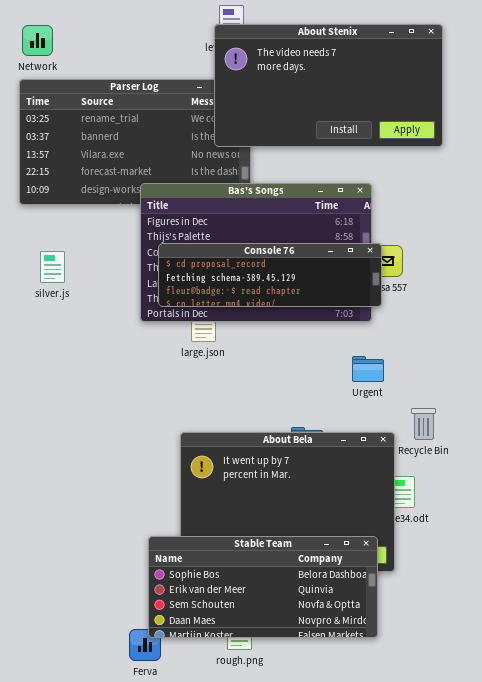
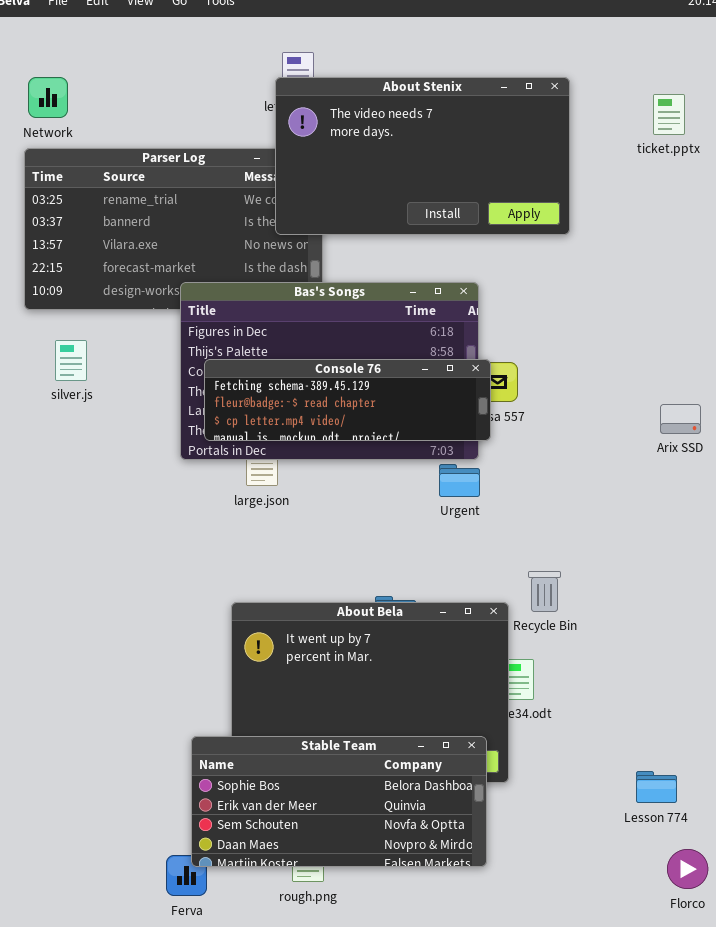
Console 76: [158,243,382,307] -> [204,359,491,441], scrolled down 1 row
silver.js: [40,251,65,283] -> [55,340,87,381], moved
Urgent: [352,356,384,382] -> [439,464,480,497], moved

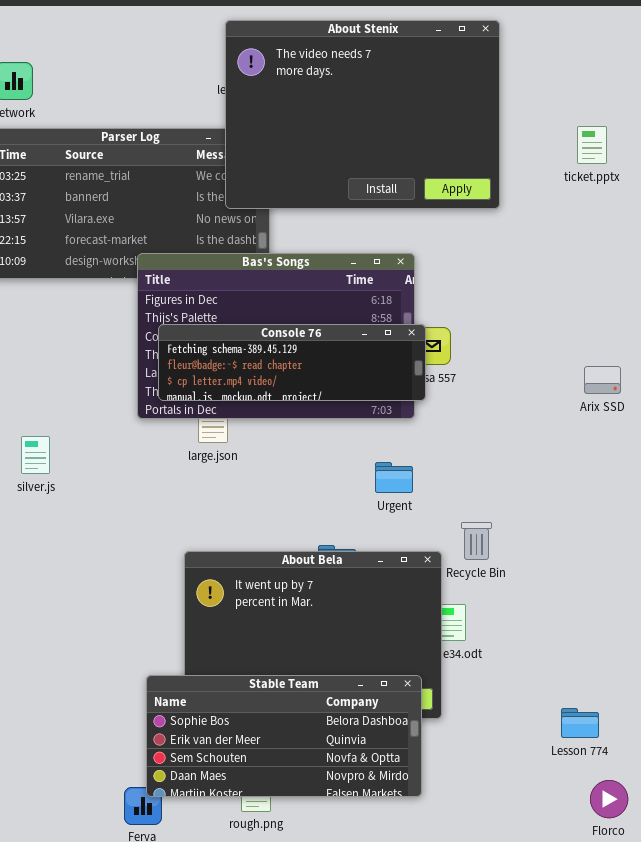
About Stenix: [275,77,570,235] -> [225,20,500,209], resized
ticket.pptx: [653,94,685,135] -> [577,126,607,164], moved
silver.js: [55,340,87,381] -> [21,436,50,474], moved
Urgent: [439,464,480,497] -> [375,462,413,493], moved

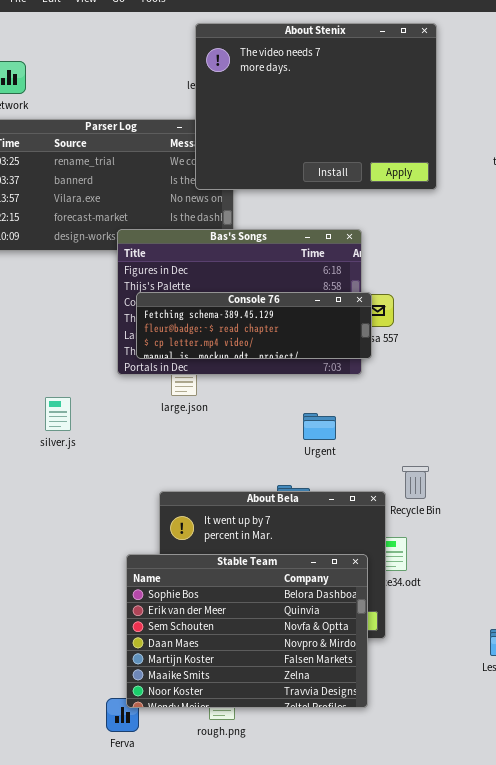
silver.js: [21,436,50,474] -> [45,397,71,431], moved
Urgent: [375,462,413,493] -> [303,413,336,440], moved
Stable Team: [146,675,422,797] -> [126,554,368,708], resized

